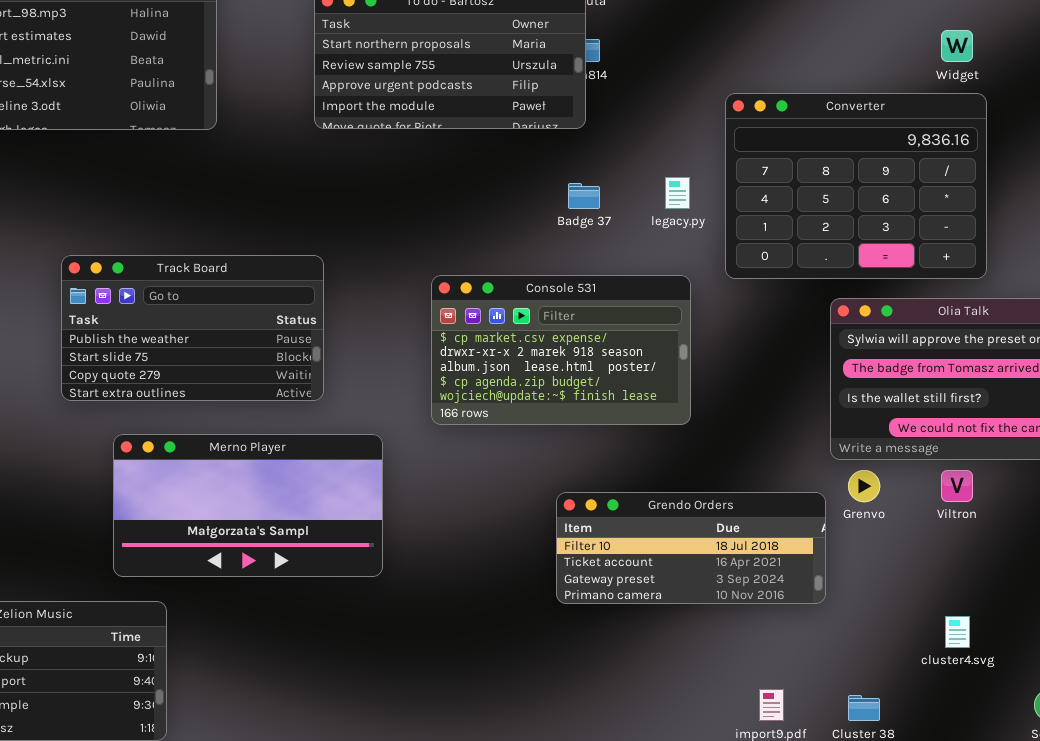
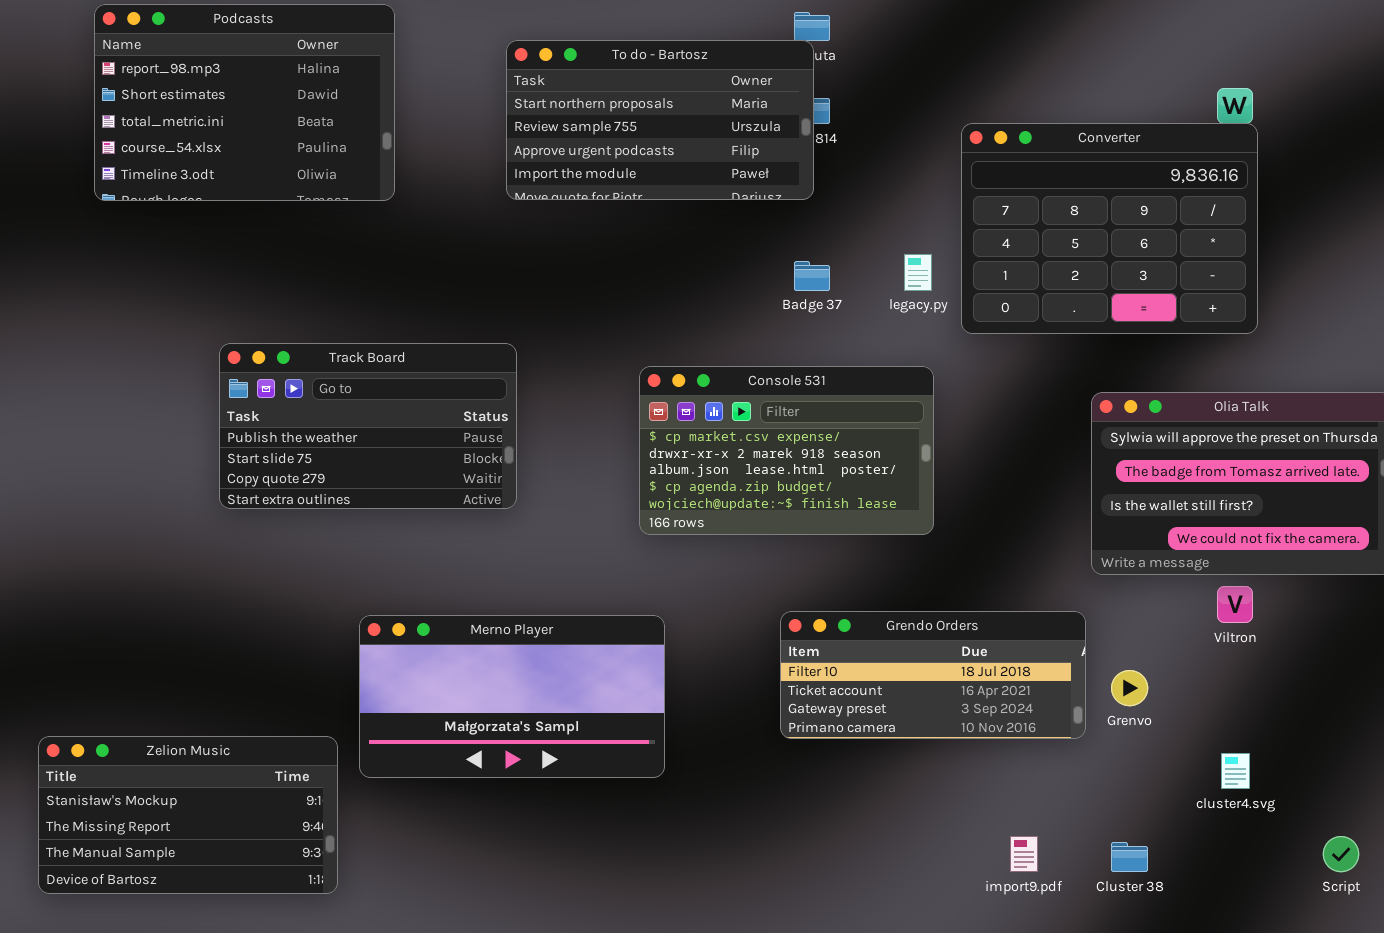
Converter: [725,93,987,279] -> [961,123,1258,334], moved
Merno Player: [113,434,383,577] -> [359,615,665,778], moved
Grenvo: [848,470,880,502] -> [1111,670,1148,706], moved

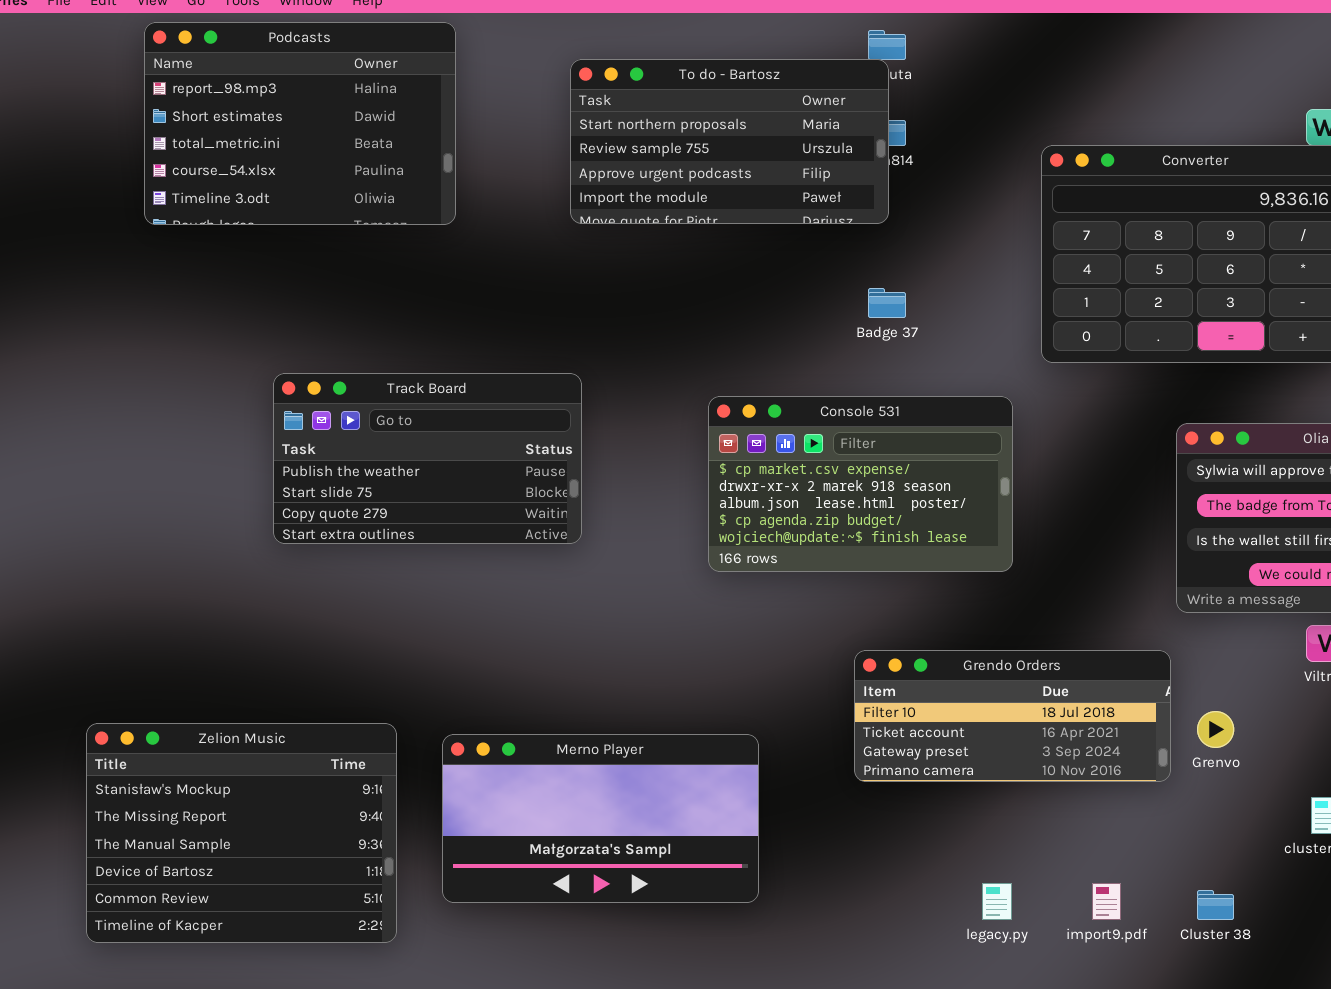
legacy.py: [904,254,932,291] -> [982,883,1012,920], moved
Merno Player: [359,615,665,778] -> [442,734,759,903], moved
Zelion Music: [38,736,338,894] -> [86,723,397,943], resized

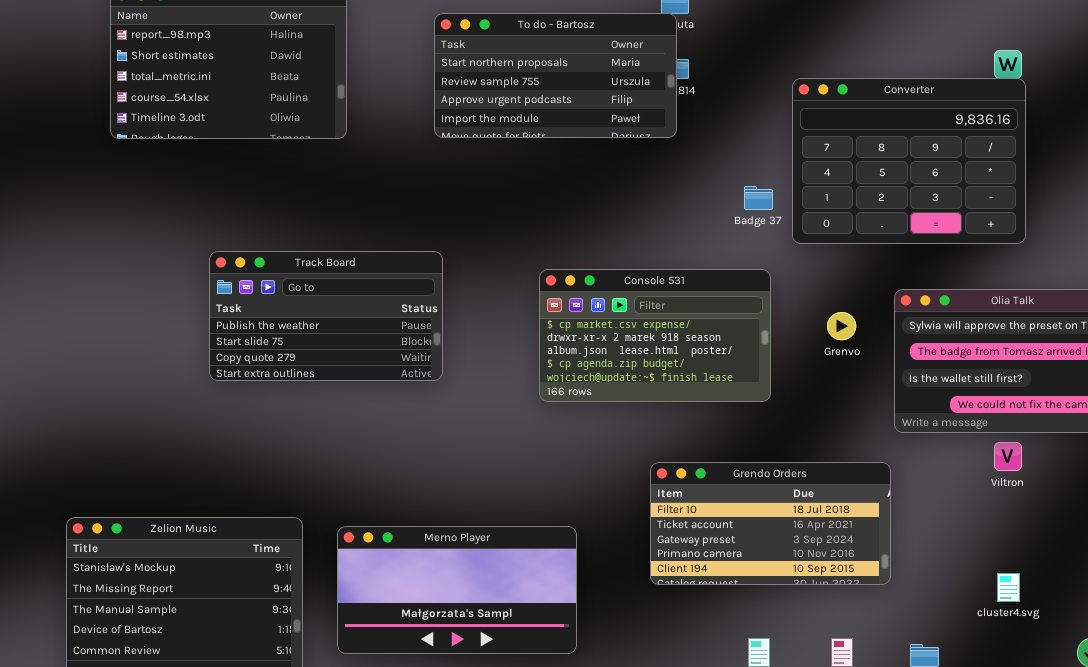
Badge 37: [868,288,906,318] -> [744,186,773,210], moved
Grendo Orders: [854,650,1171,782] -> [650,462,891,585], resized
Grenvo: [1197,711,1234,748] -> [827,312,856,340], moved

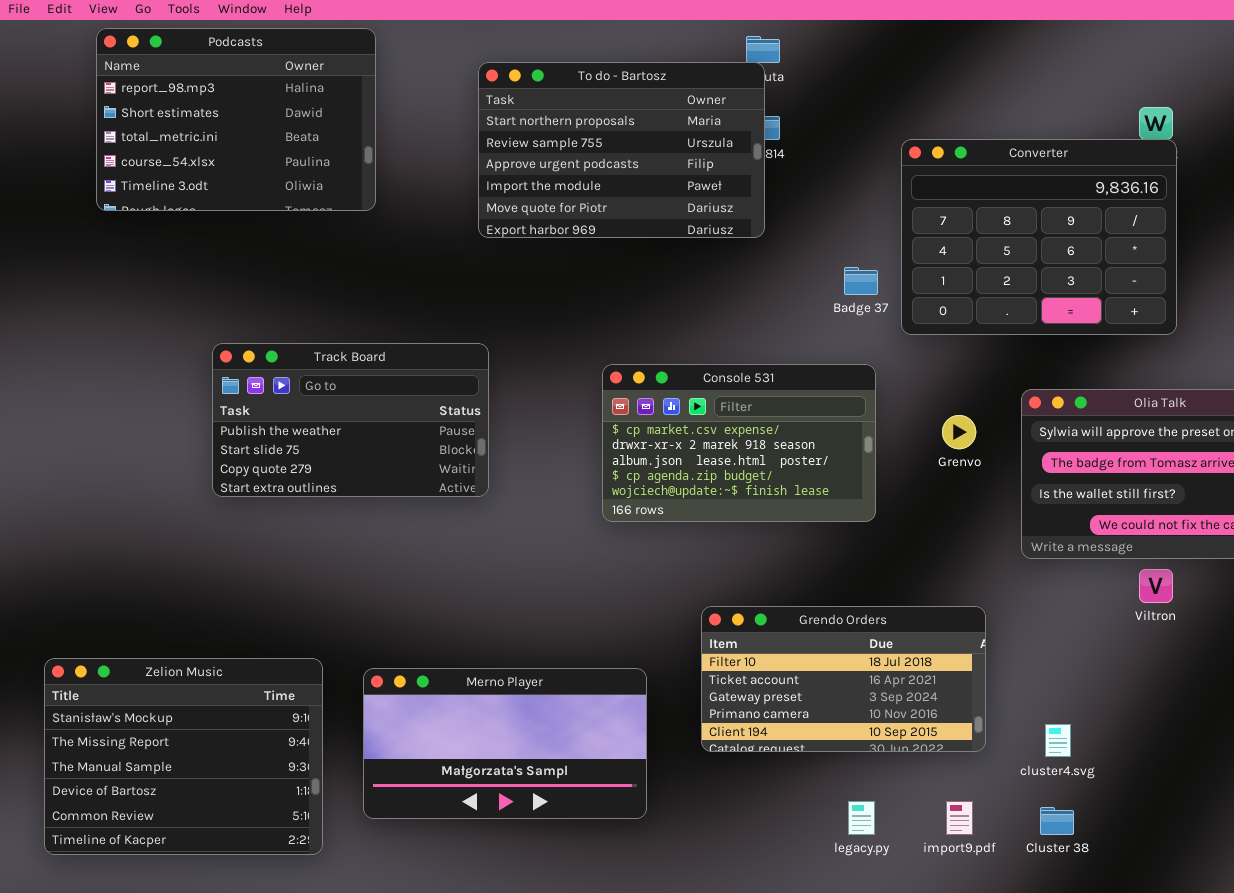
To do - Bartosz: [434,13,677,138] -> [478,62,765,238], resized
Grendo Orders: [650,462,891,585] -> [701,606,986,752], moved
cluster4.svg: [997,573,1020,602] -> [1045,724,1071,757], moved

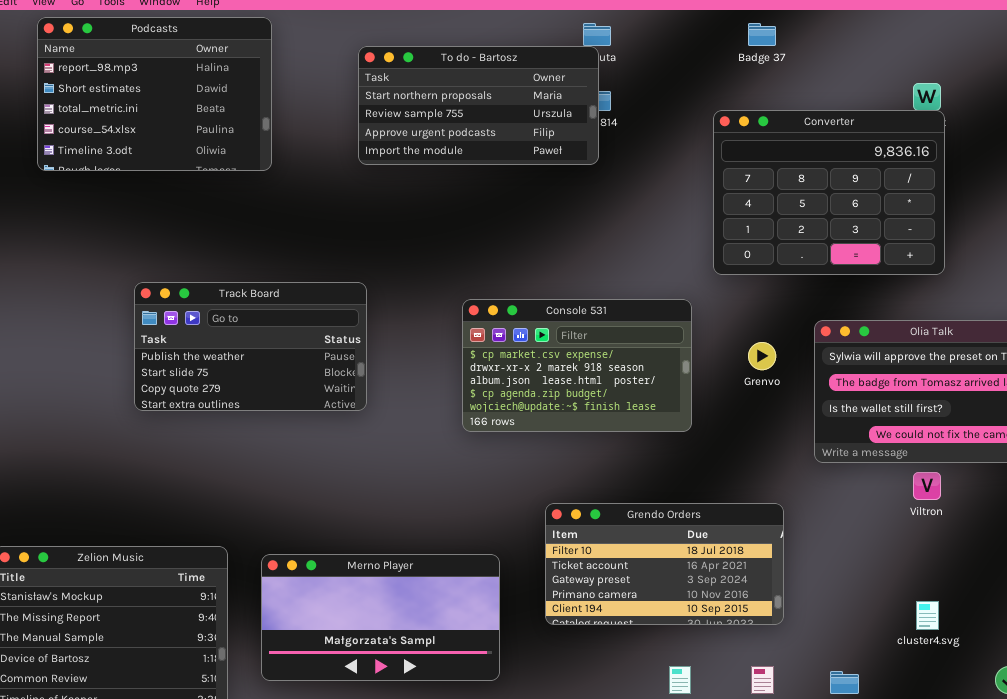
To do - Bartosz: [478,62,765,238] -> [358,46,599,165], resized
Badge 37: [844,267,878,295] -> [748,23,776,46], moved
cluster4.svg: [1045,724,1071,757] -> [916,601,939,630], moved

